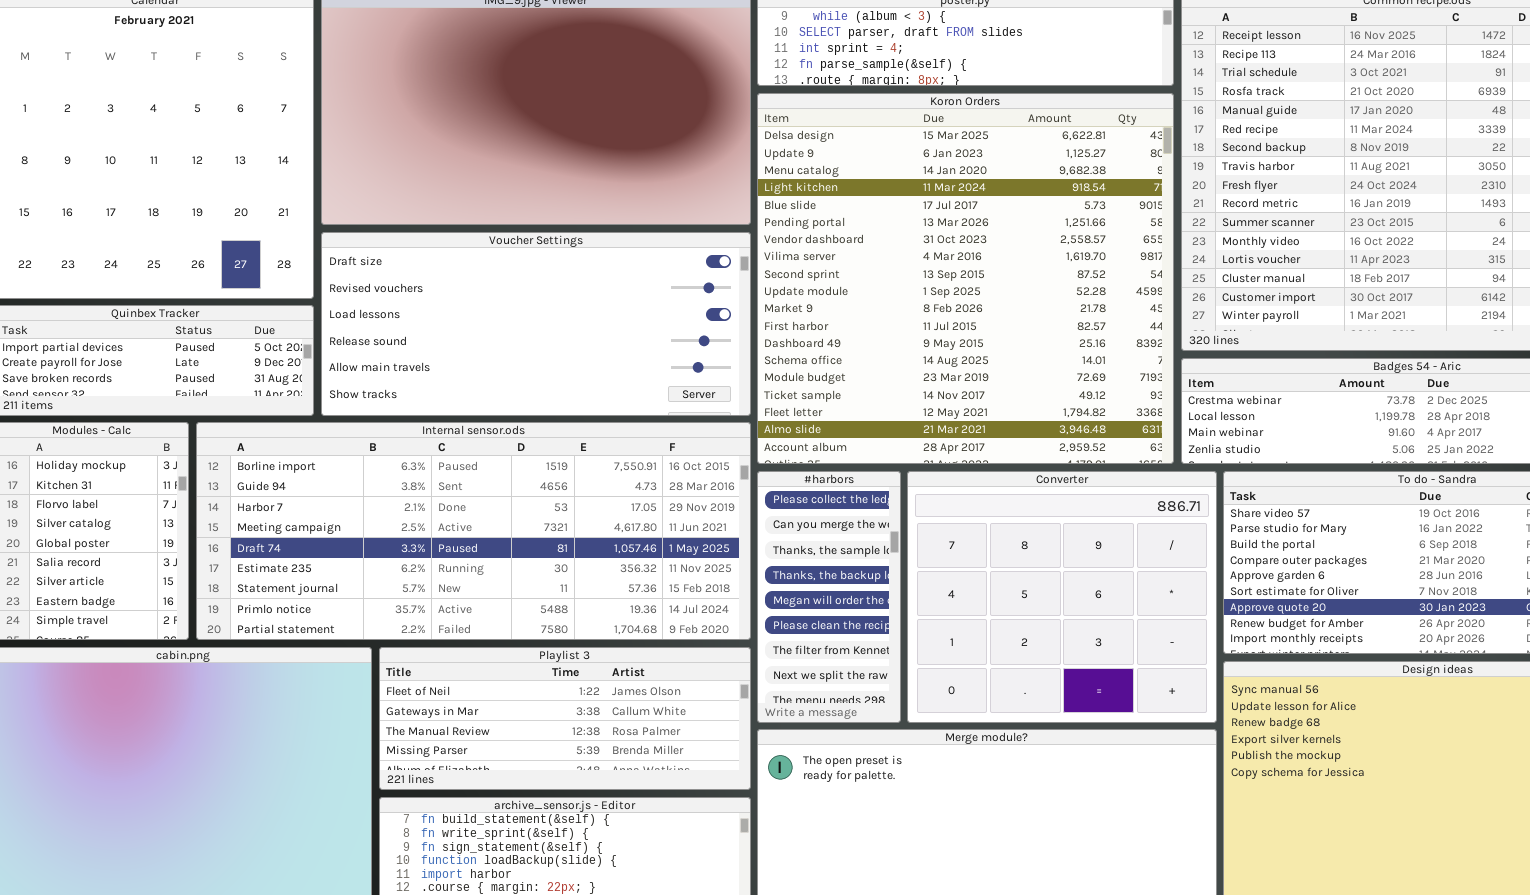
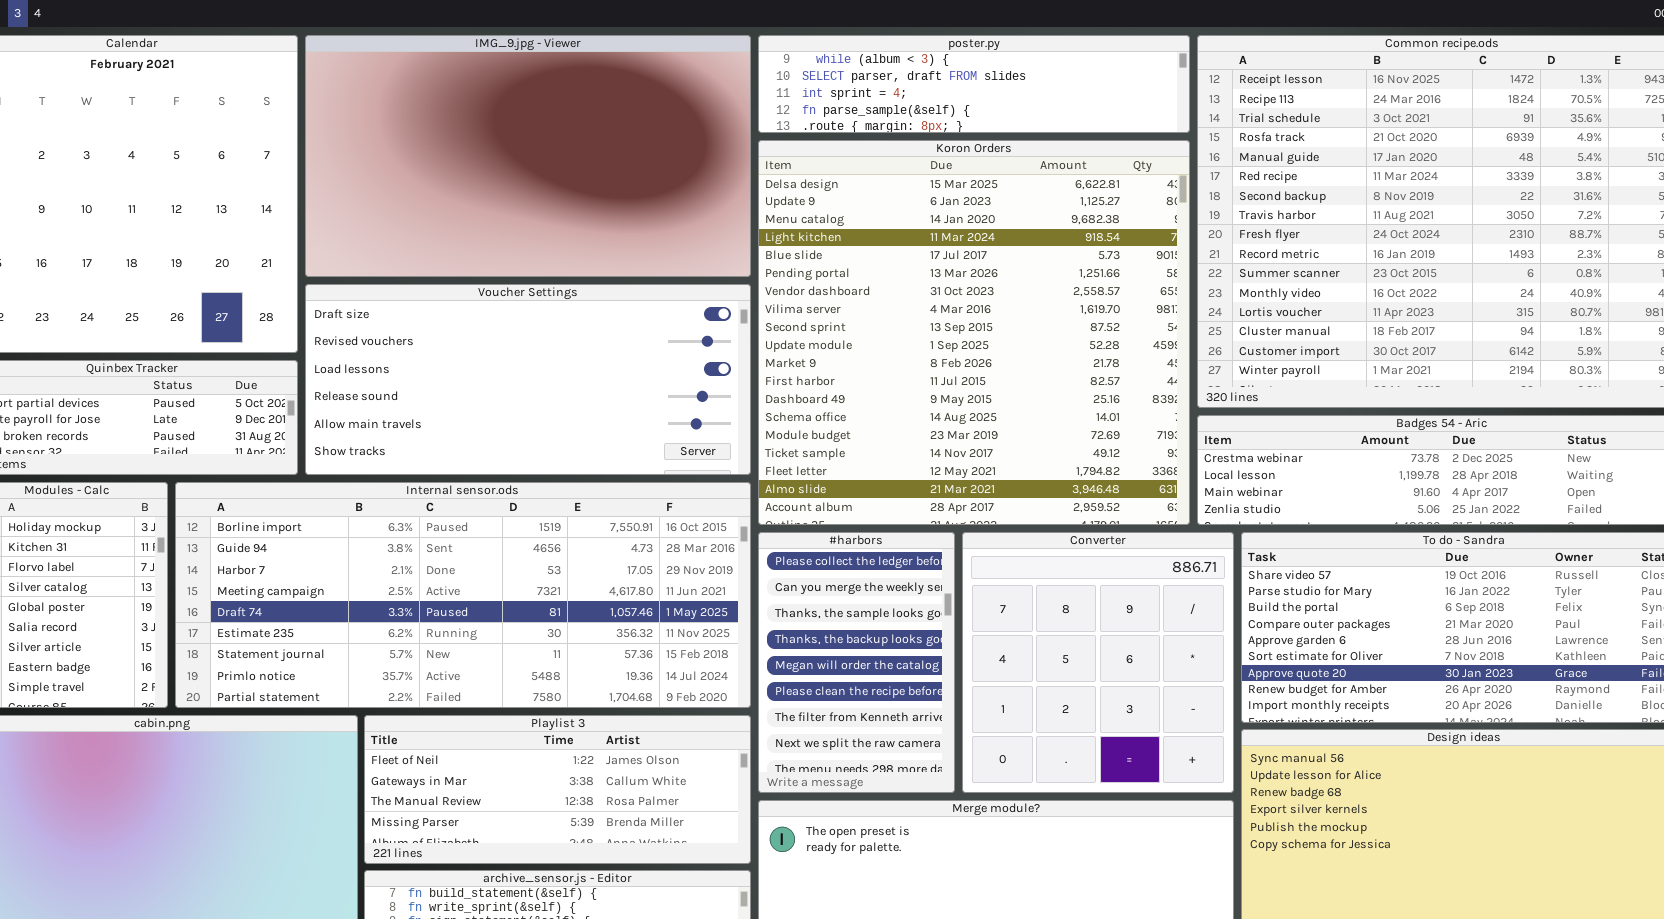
#harbors: [757,471,901,723] -> [758,532,955,793], resized
Converter: [907,471,1217,723] -> [962,532,1234,793], resized

